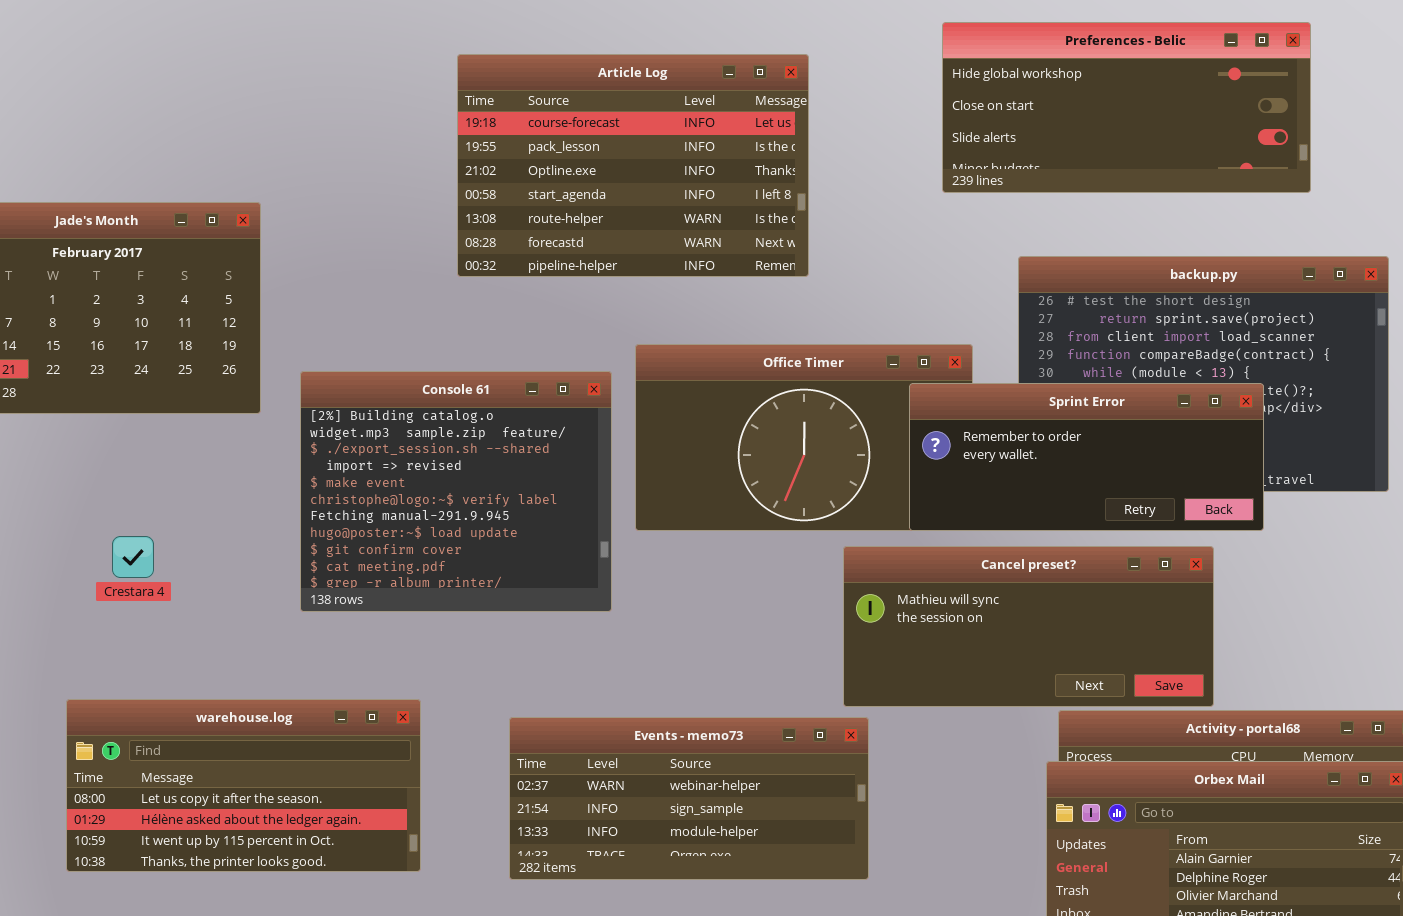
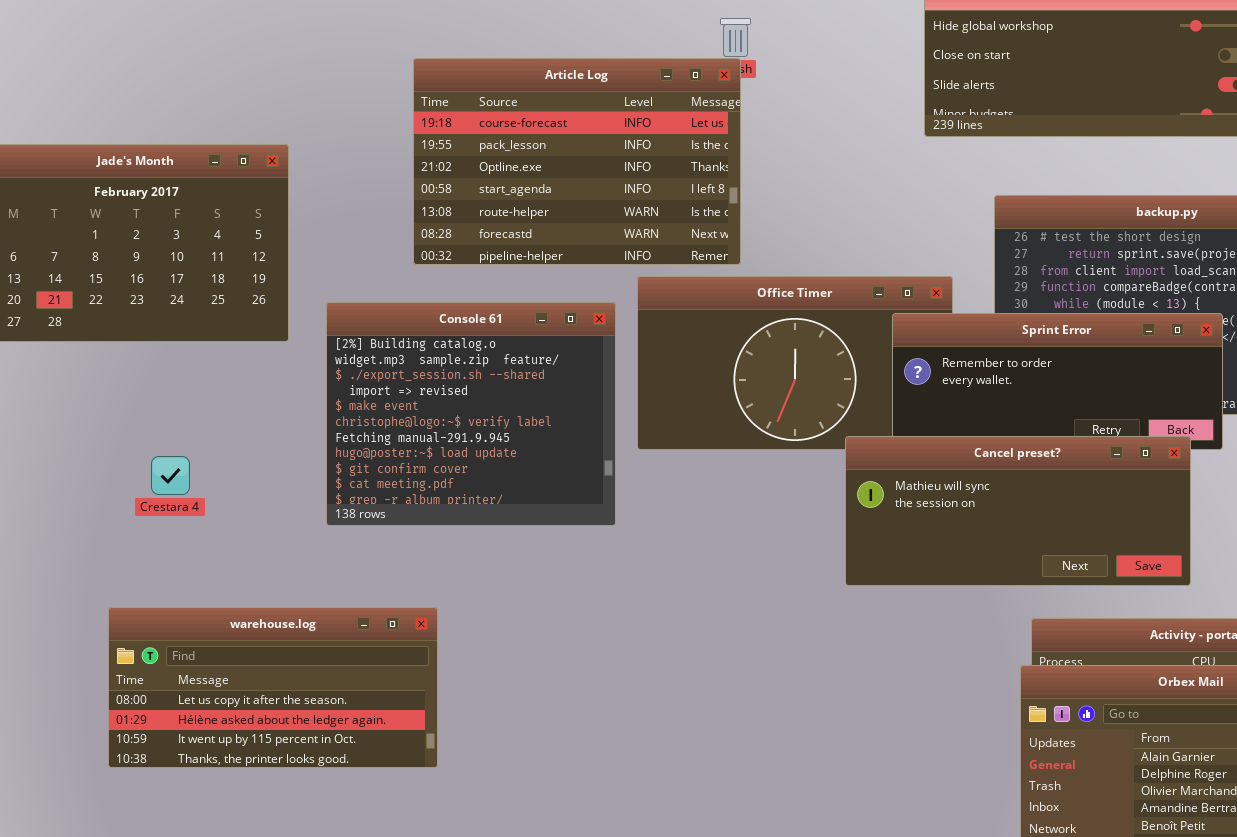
Article Log: [457,54,809,277] -> [413,58,741,265], moved
Cancel preset?: [843,546,1214,707] -> [845,436,1191,586], moved
Events - memo73: [509,717,869,880] -> none, closed

